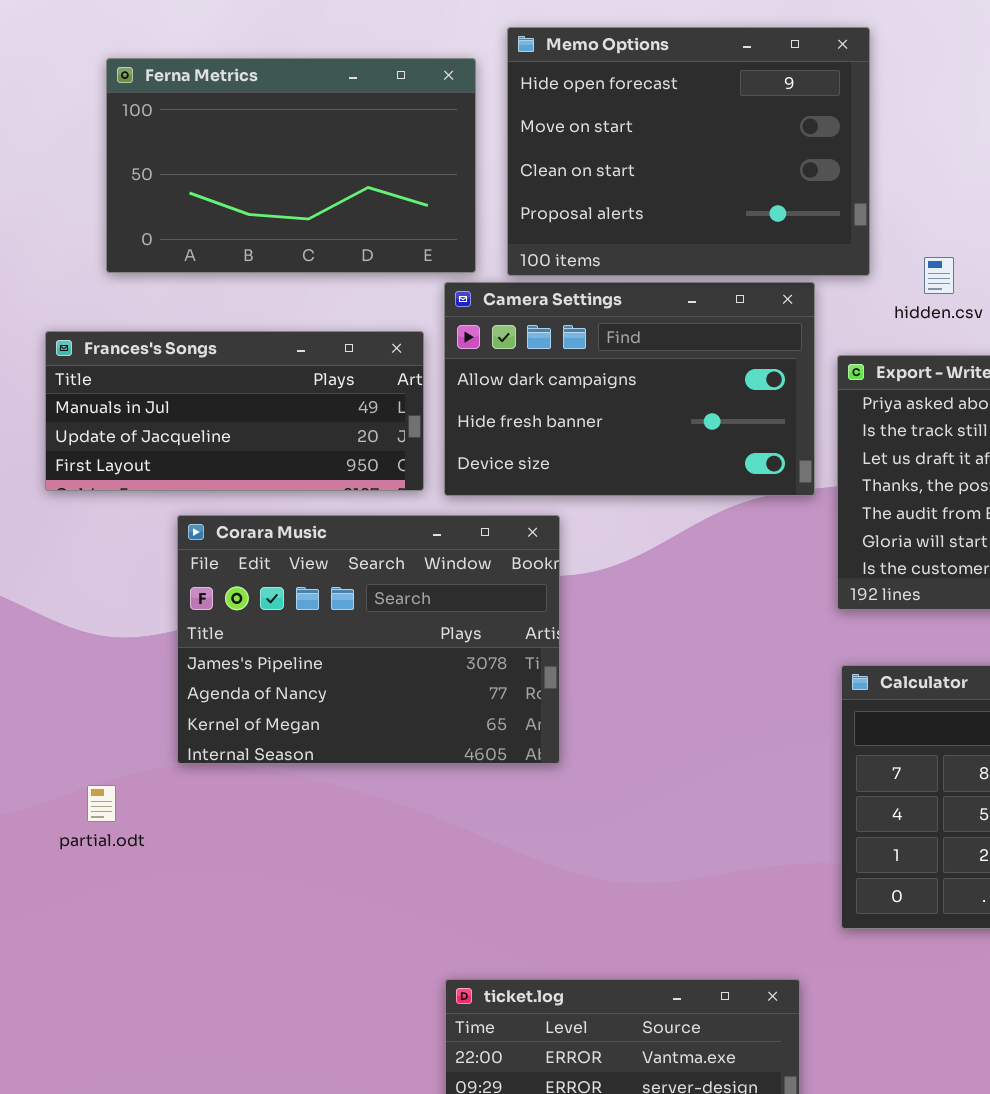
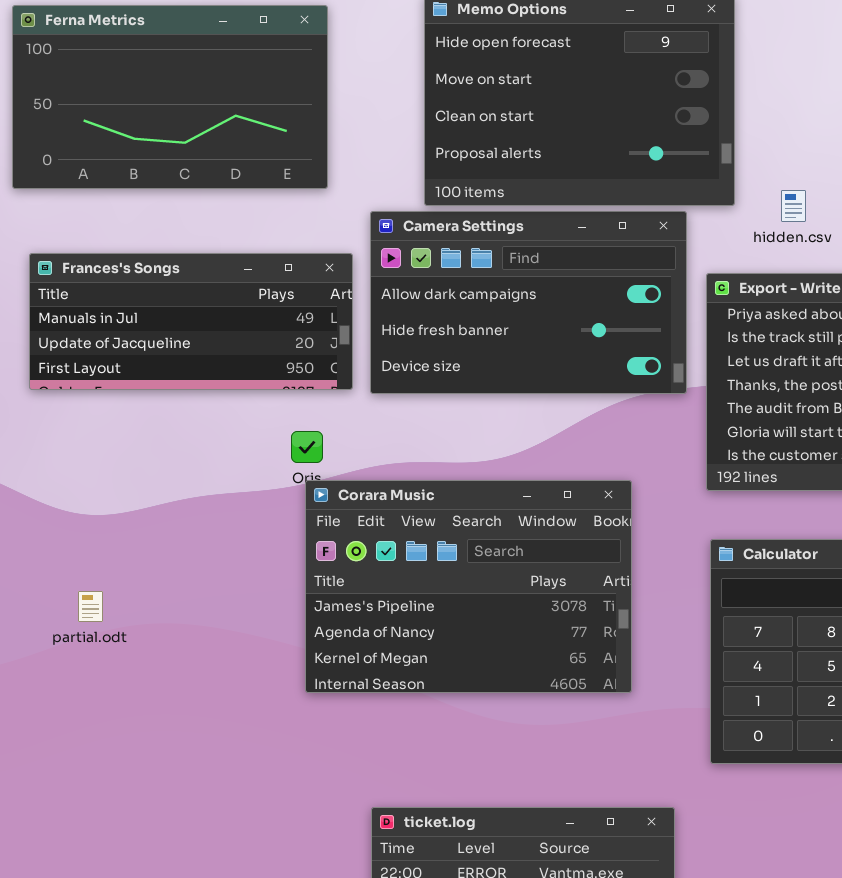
Ferna Metrics: [106,58,476,273] -> [12,5,328,189], moved
Corara Music: [177,515,560,764] -> [305,480,632,693], moved
partial.odt: [87,785,116,822] -> [78,591,103,622], moved

